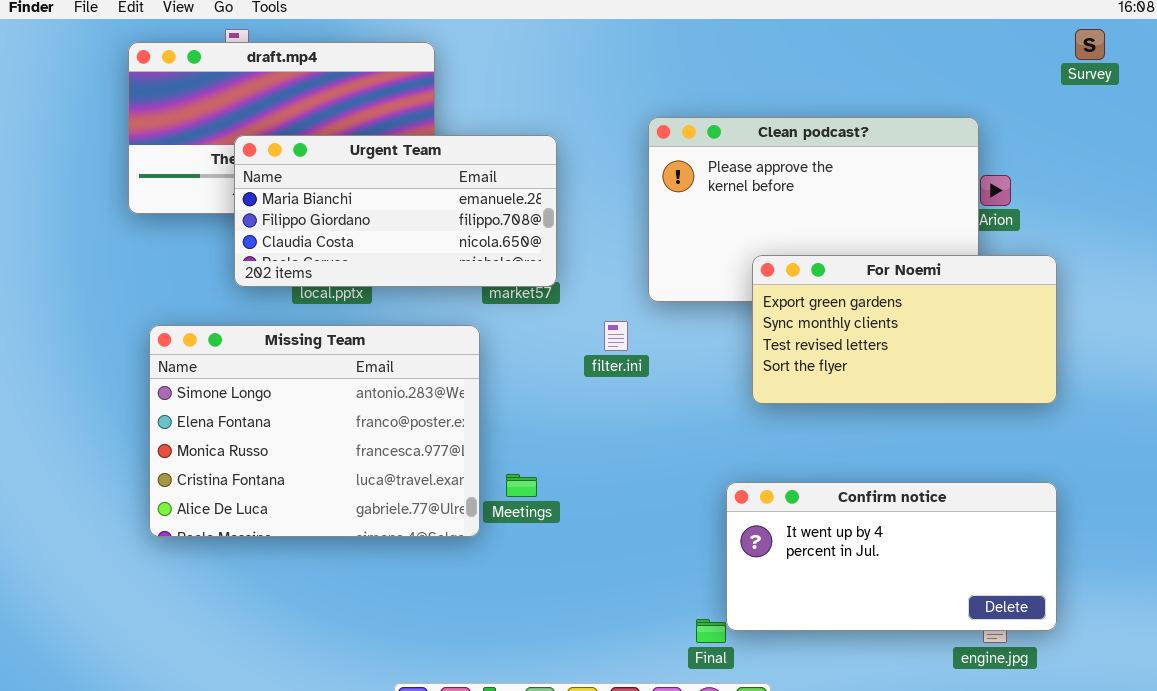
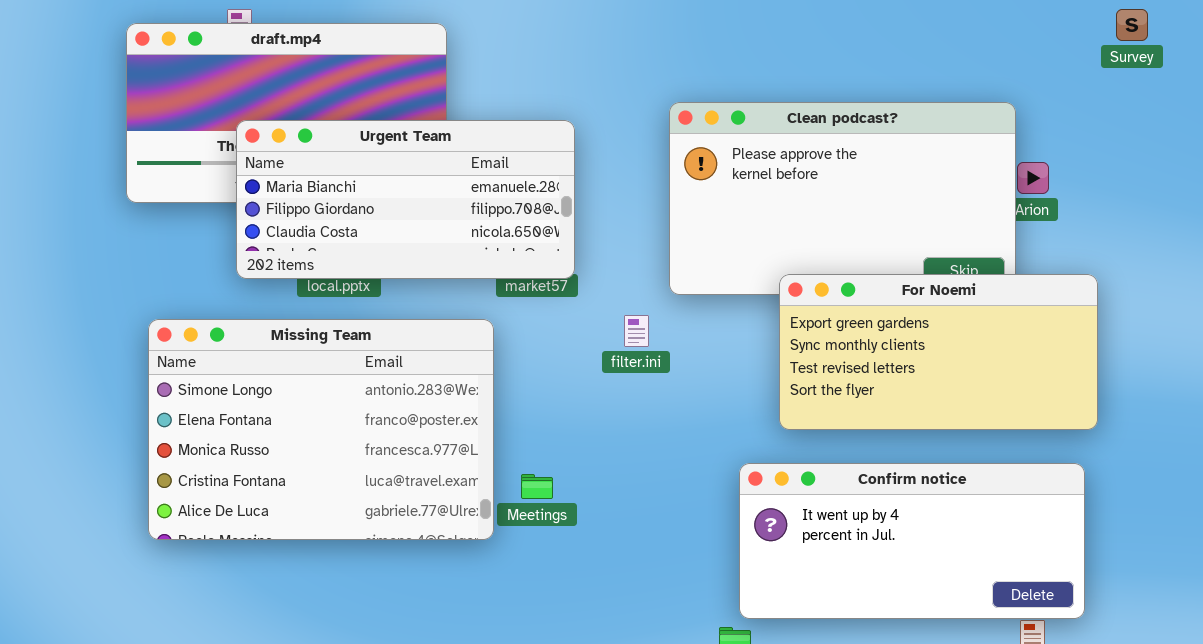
For Noemi: [752,255,1057,404] -> [779,274,1098,430], moved
Confirm notice: [726,482,1057,631] -> [739,463,1085,619], moved

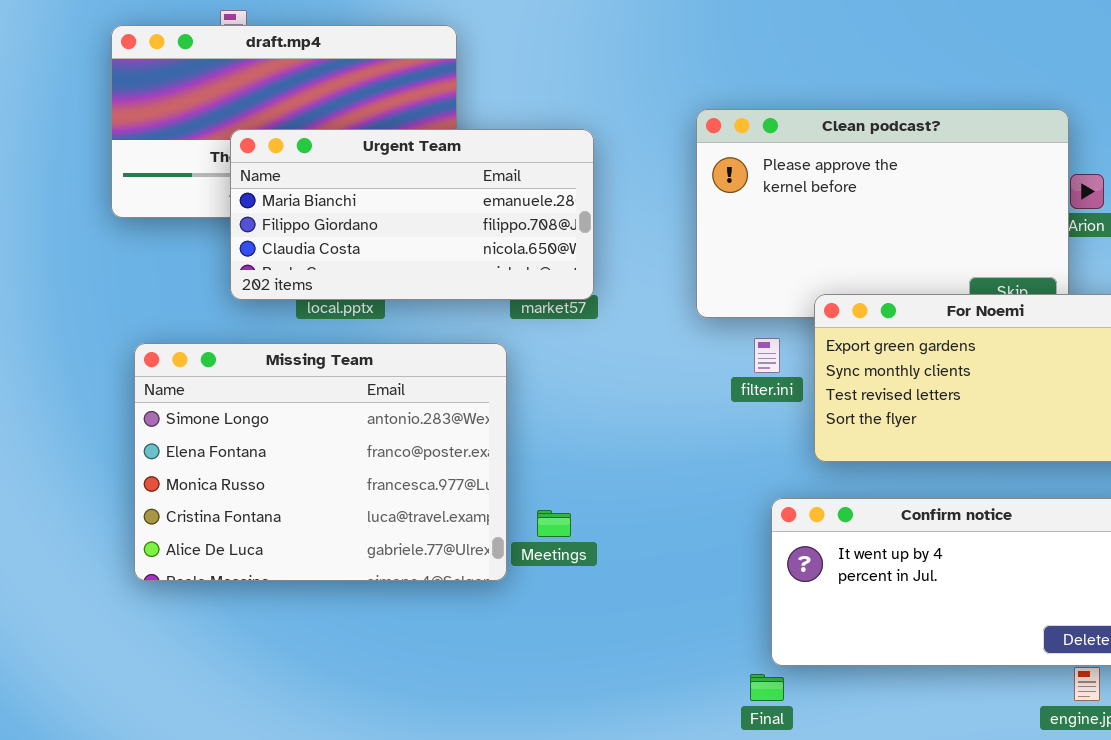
filter.ini: [624,315,649,347] -> [754,338,780,373], moved

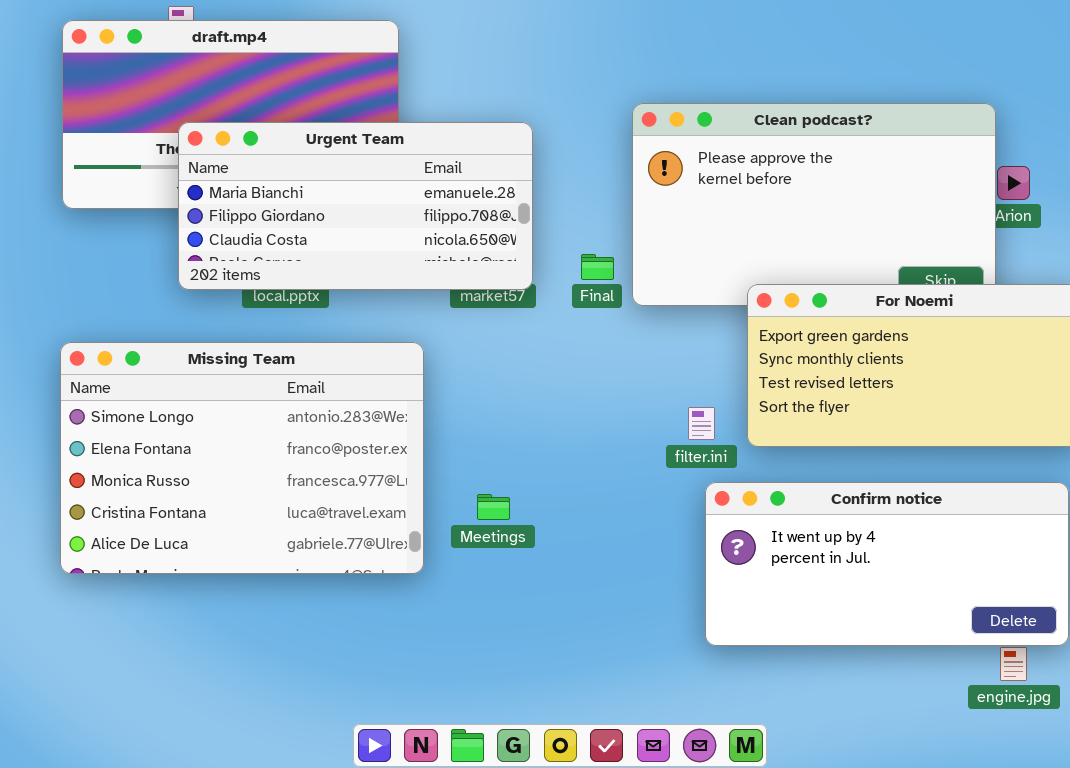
filter.ini: [754,338,780,373] -> [688,407,715,440], moved
Missing Team: [134,343,507,581] -> [60,342,424,574], moved
Final: [750,674,784,701] -> [581,254,614,280], moved

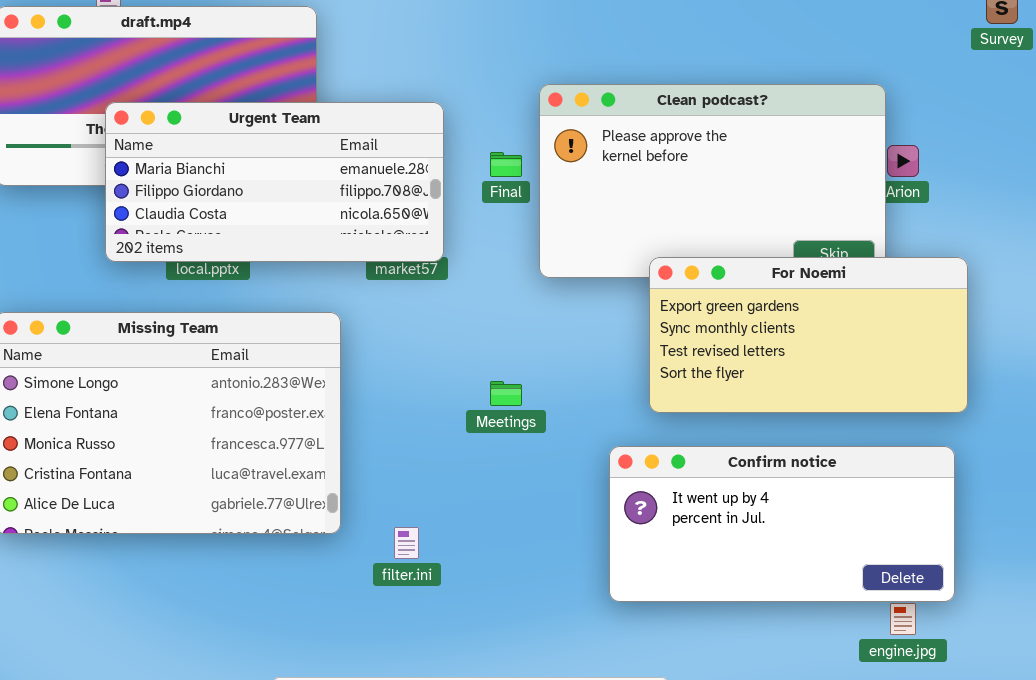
Final: [581,254,614,280] -> [490,152,522,177], moved
filter.ini: [688,407,715,440] -> [394,527,419,559], moved
Meetings: [477,494,510,520] -> [490,381,522,406], moved

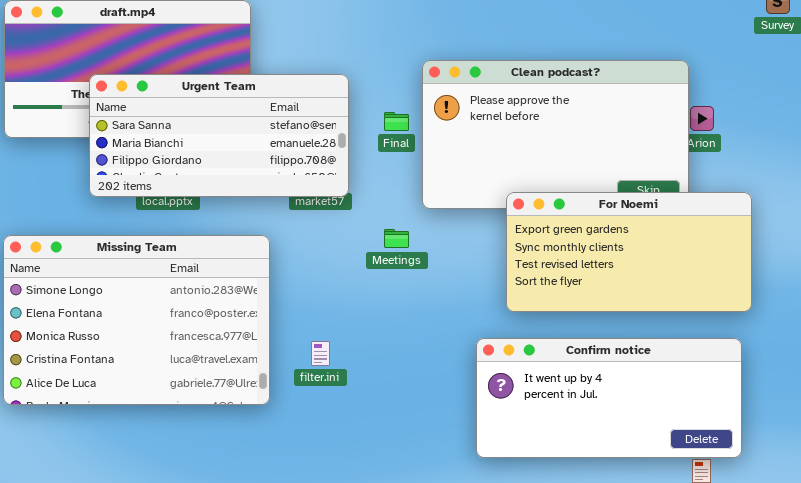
Urgent Team: [105,102,444,262] -> [89,74,349,197], scrolled up 1 row
Meetings: [490,381,522,406] -> [384,229,409,248], moved
filter.ini: [394,527,419,559] -> [311,341,330,366], moved

